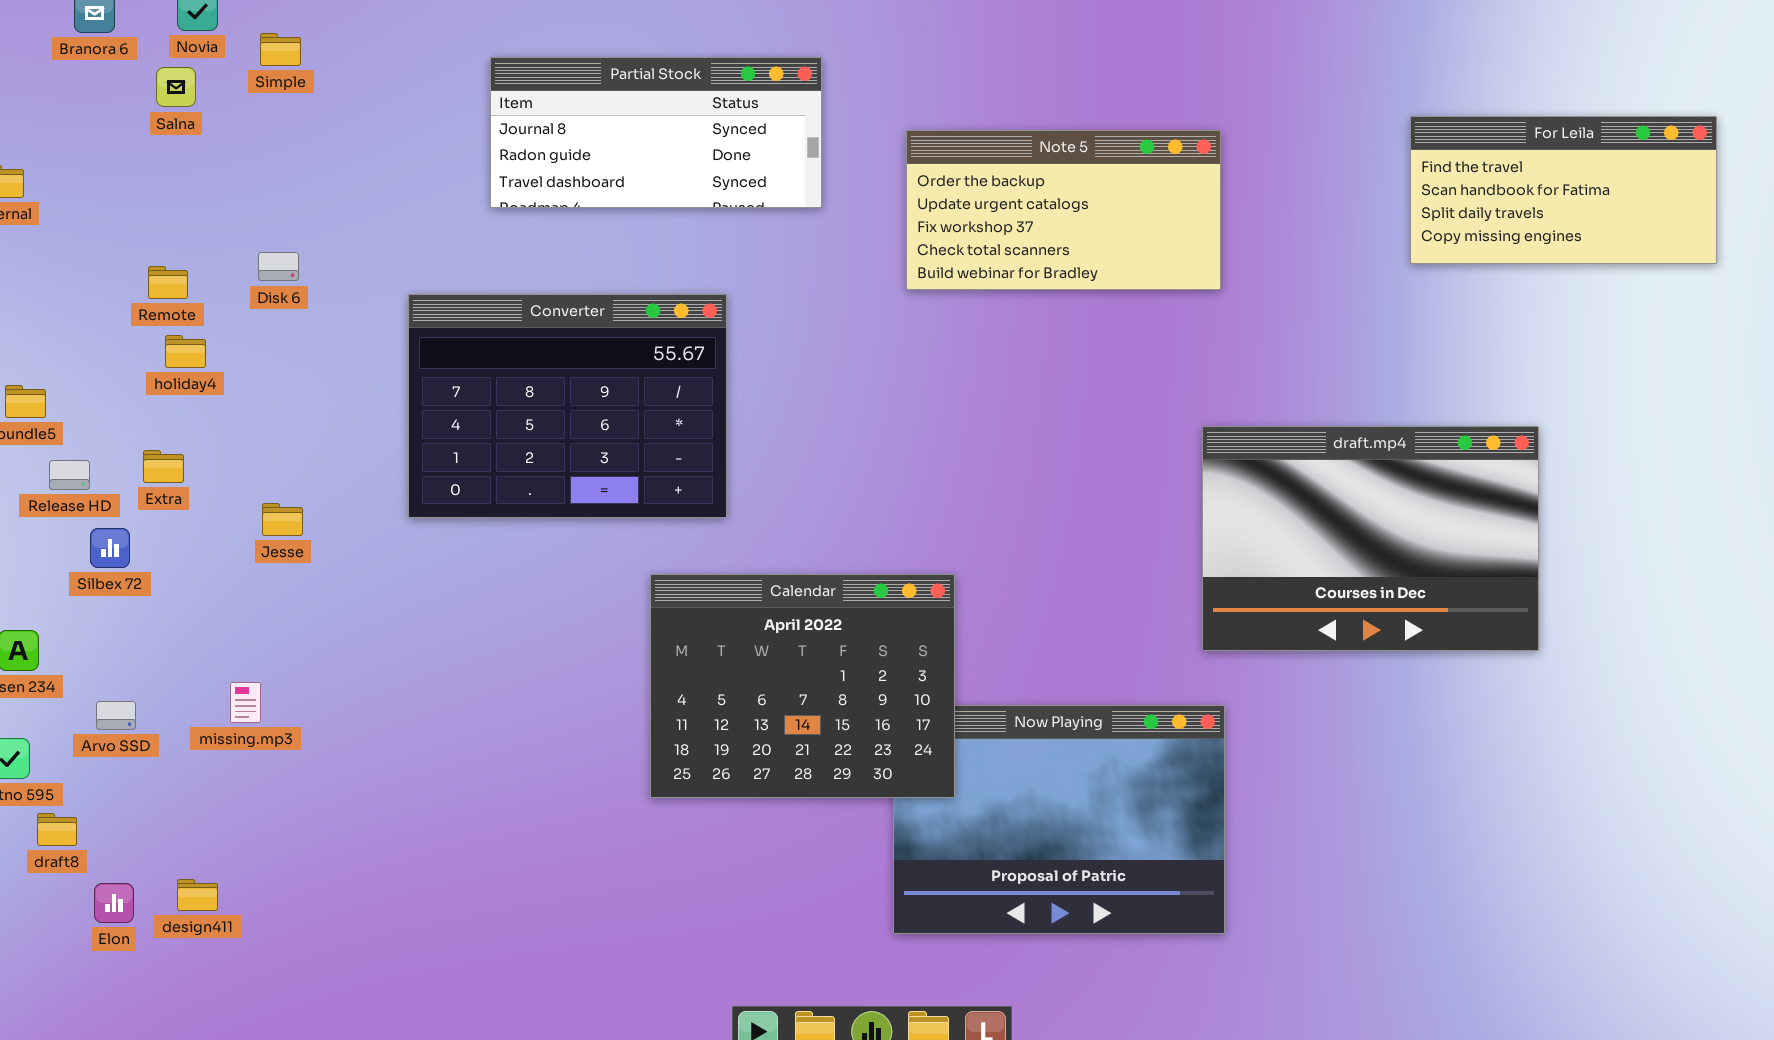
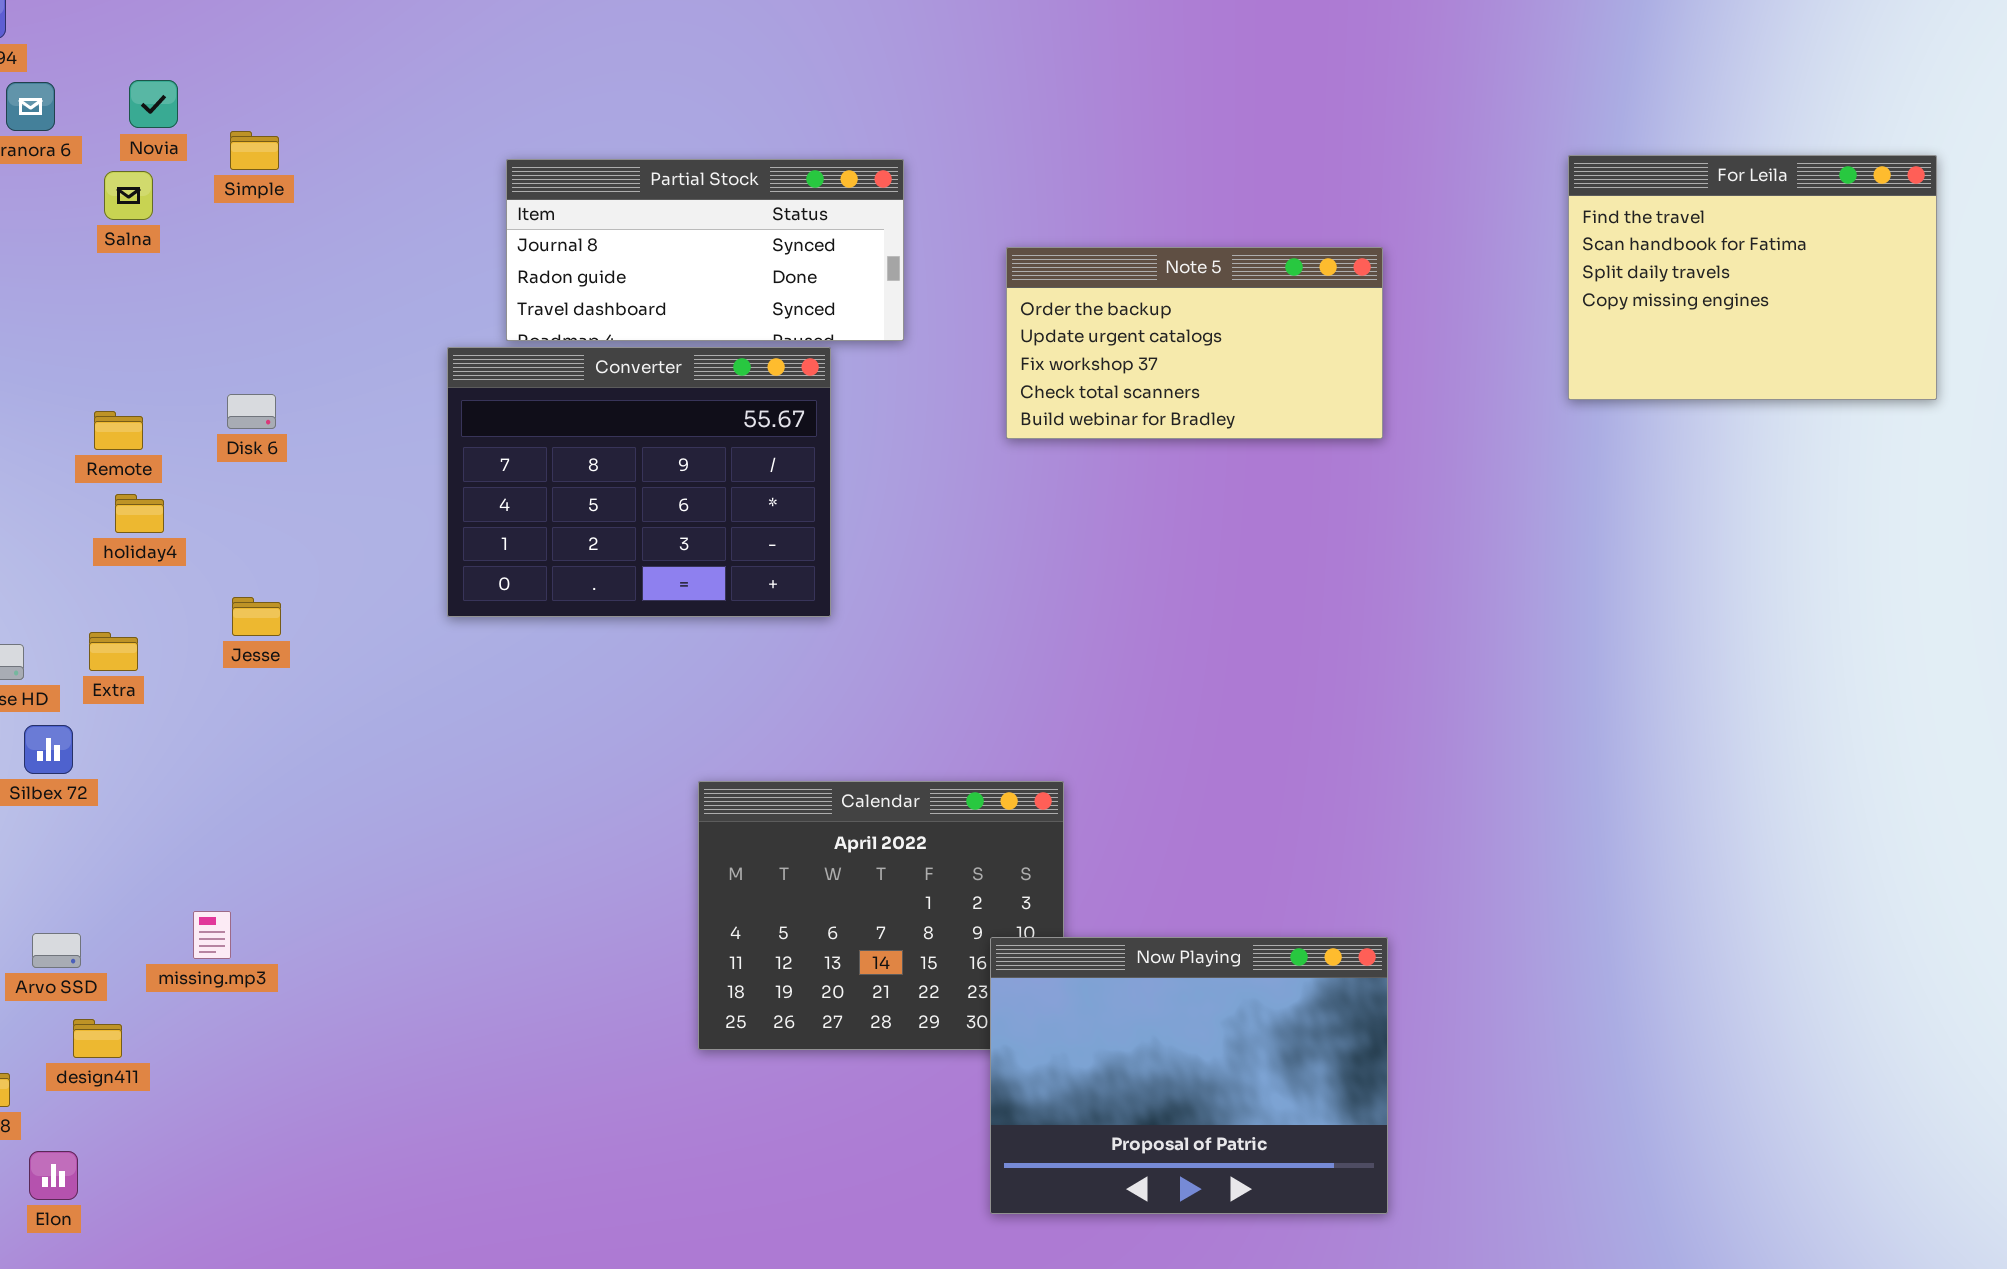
For Leila: [1410,116,1717,264] -> [1568,155,1937,400], moved, resized
Converter: [408,294,727,518] -> [447,347,831,617], moved
draft.mp4: [1202,426,1539,651] -> none, closed
Jesse: [262,503,303,536] -> [232,597,281,636], moved
Now Playing: [893,705,1225,934] -> [990,937,1388,1214], raised
design411: [177,879,218,911] -> [73,1019,122,1058], moved

